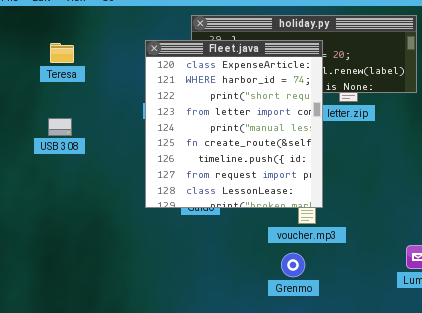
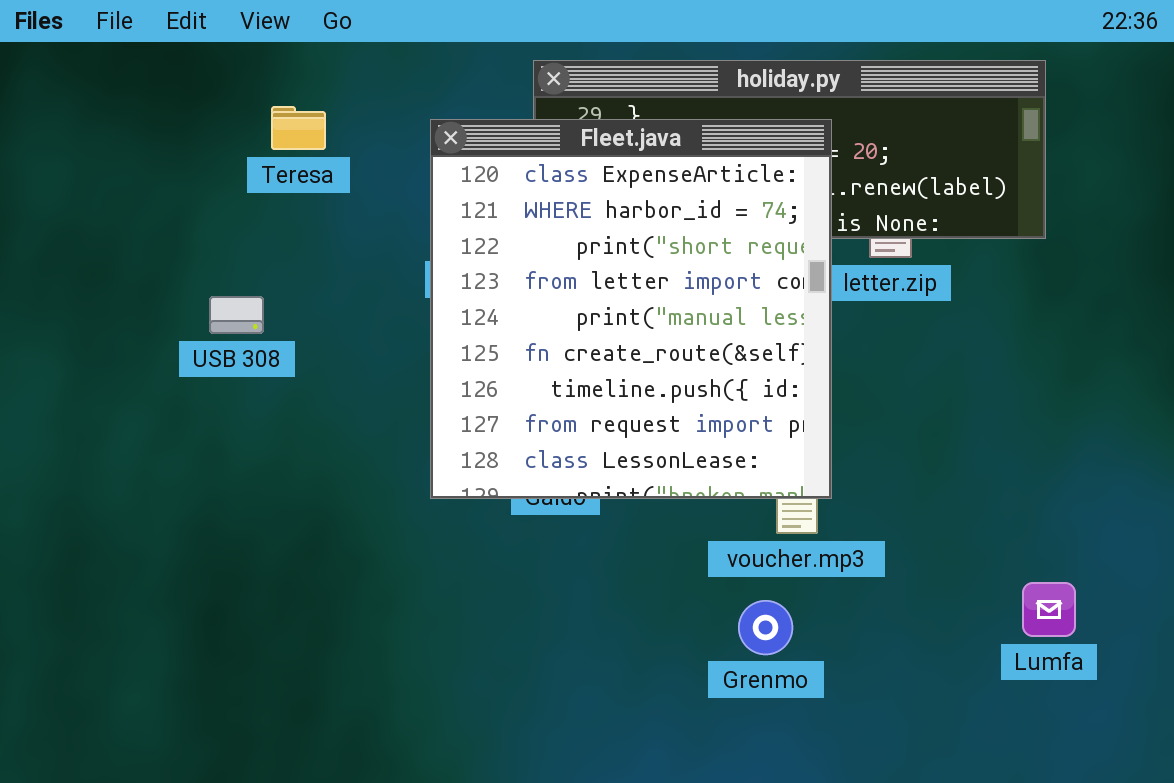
Teresa: [50,43,74,63] -> [271,106,326,150], moved

